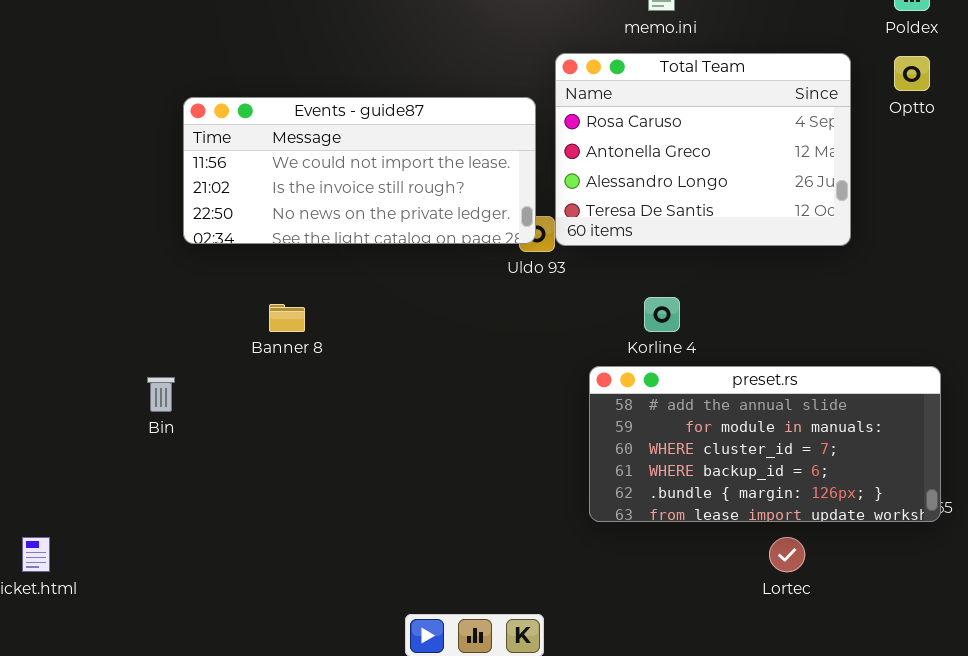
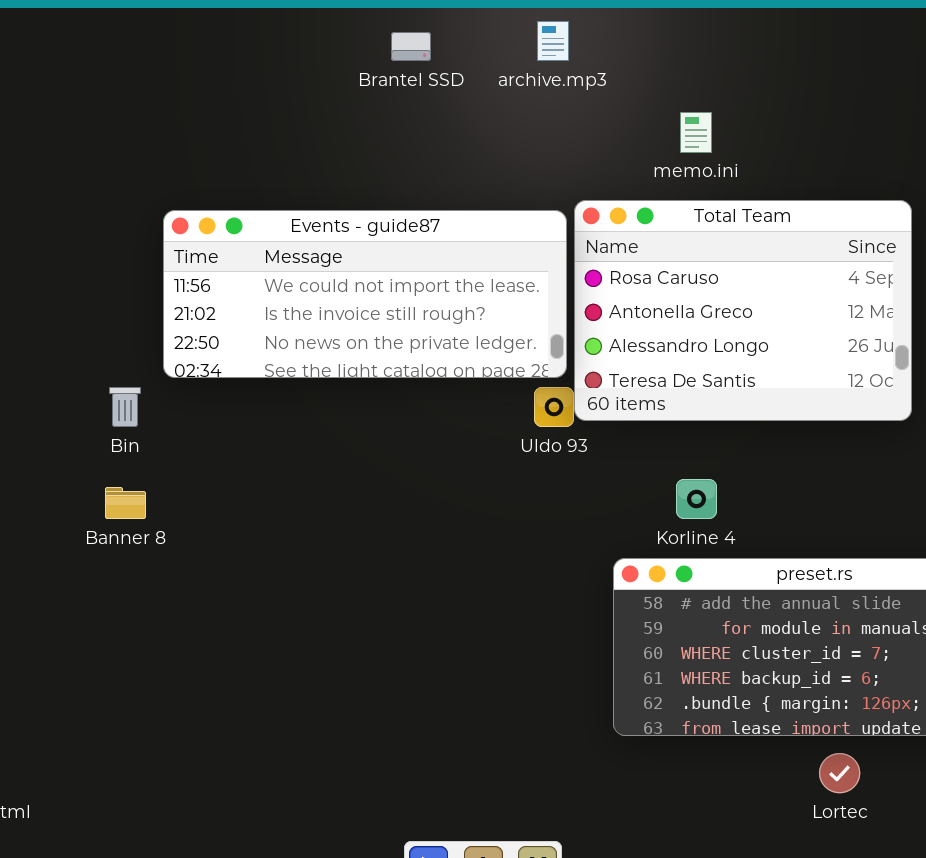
Events - guide87: [183,97,536,244] -> [163,210,567,378], moved
Banner 8: [269,304,305,332] -> [105,487,146,519], moved
Bin: [147,377,175,412] -> [109,387,141,427], moved

